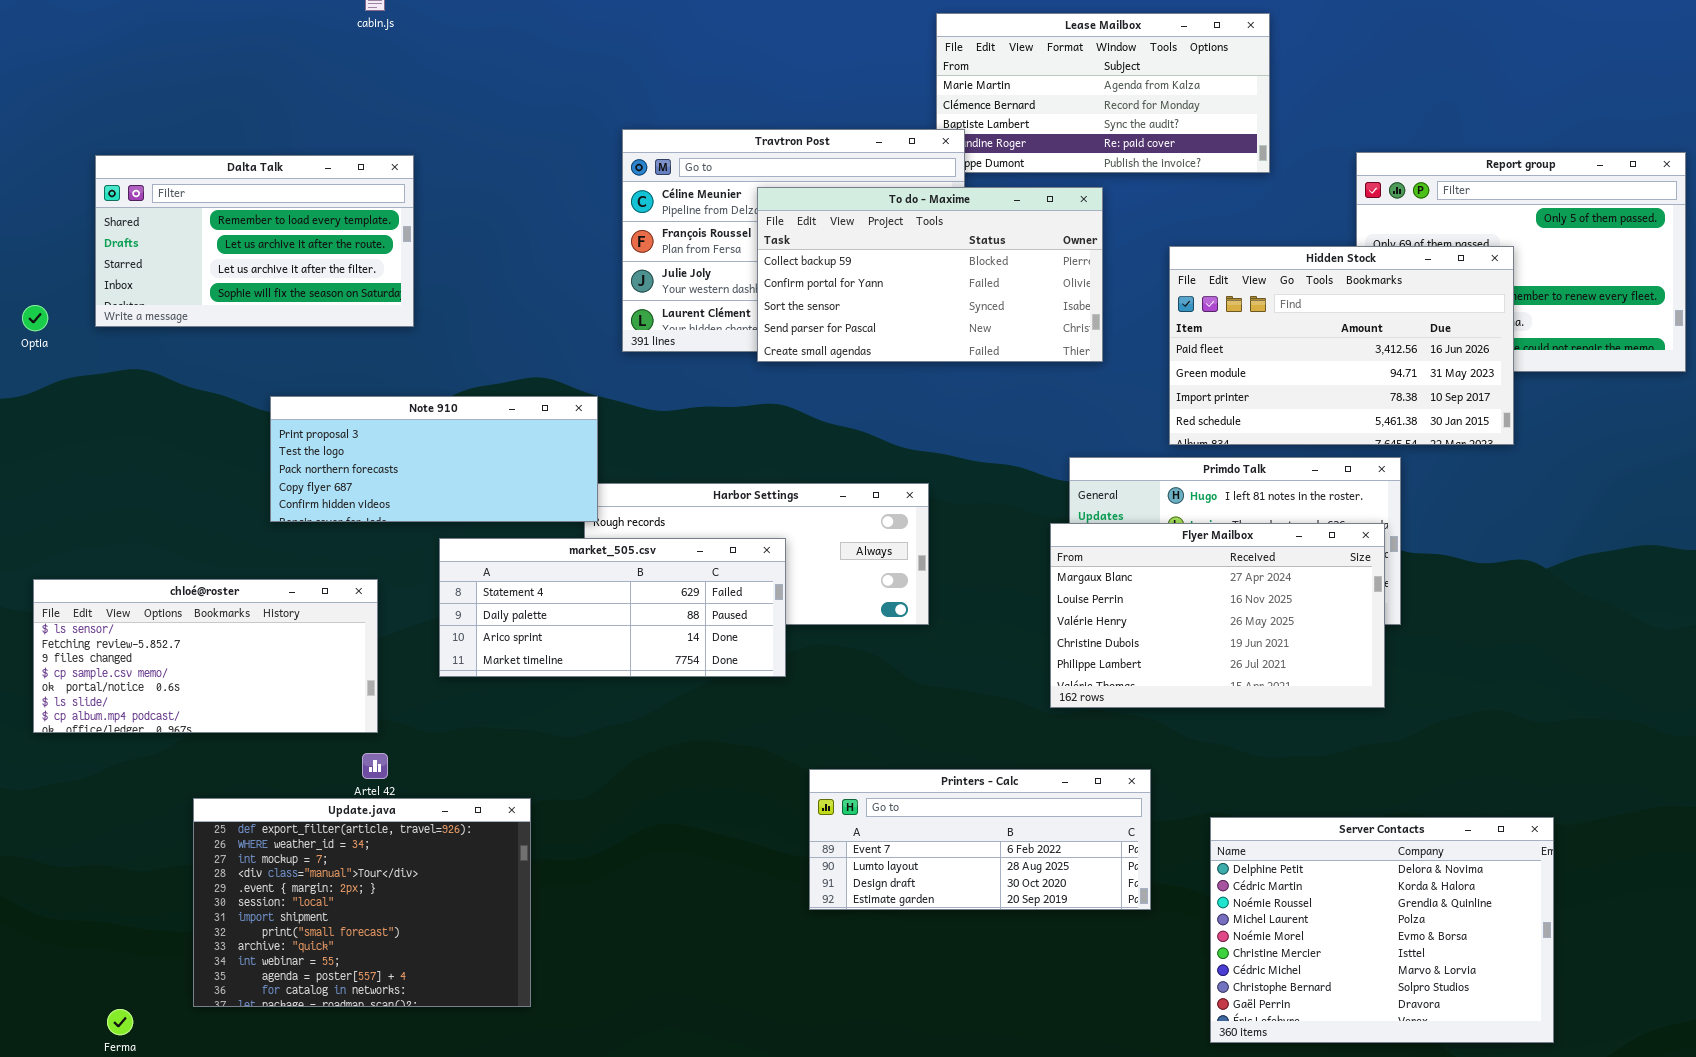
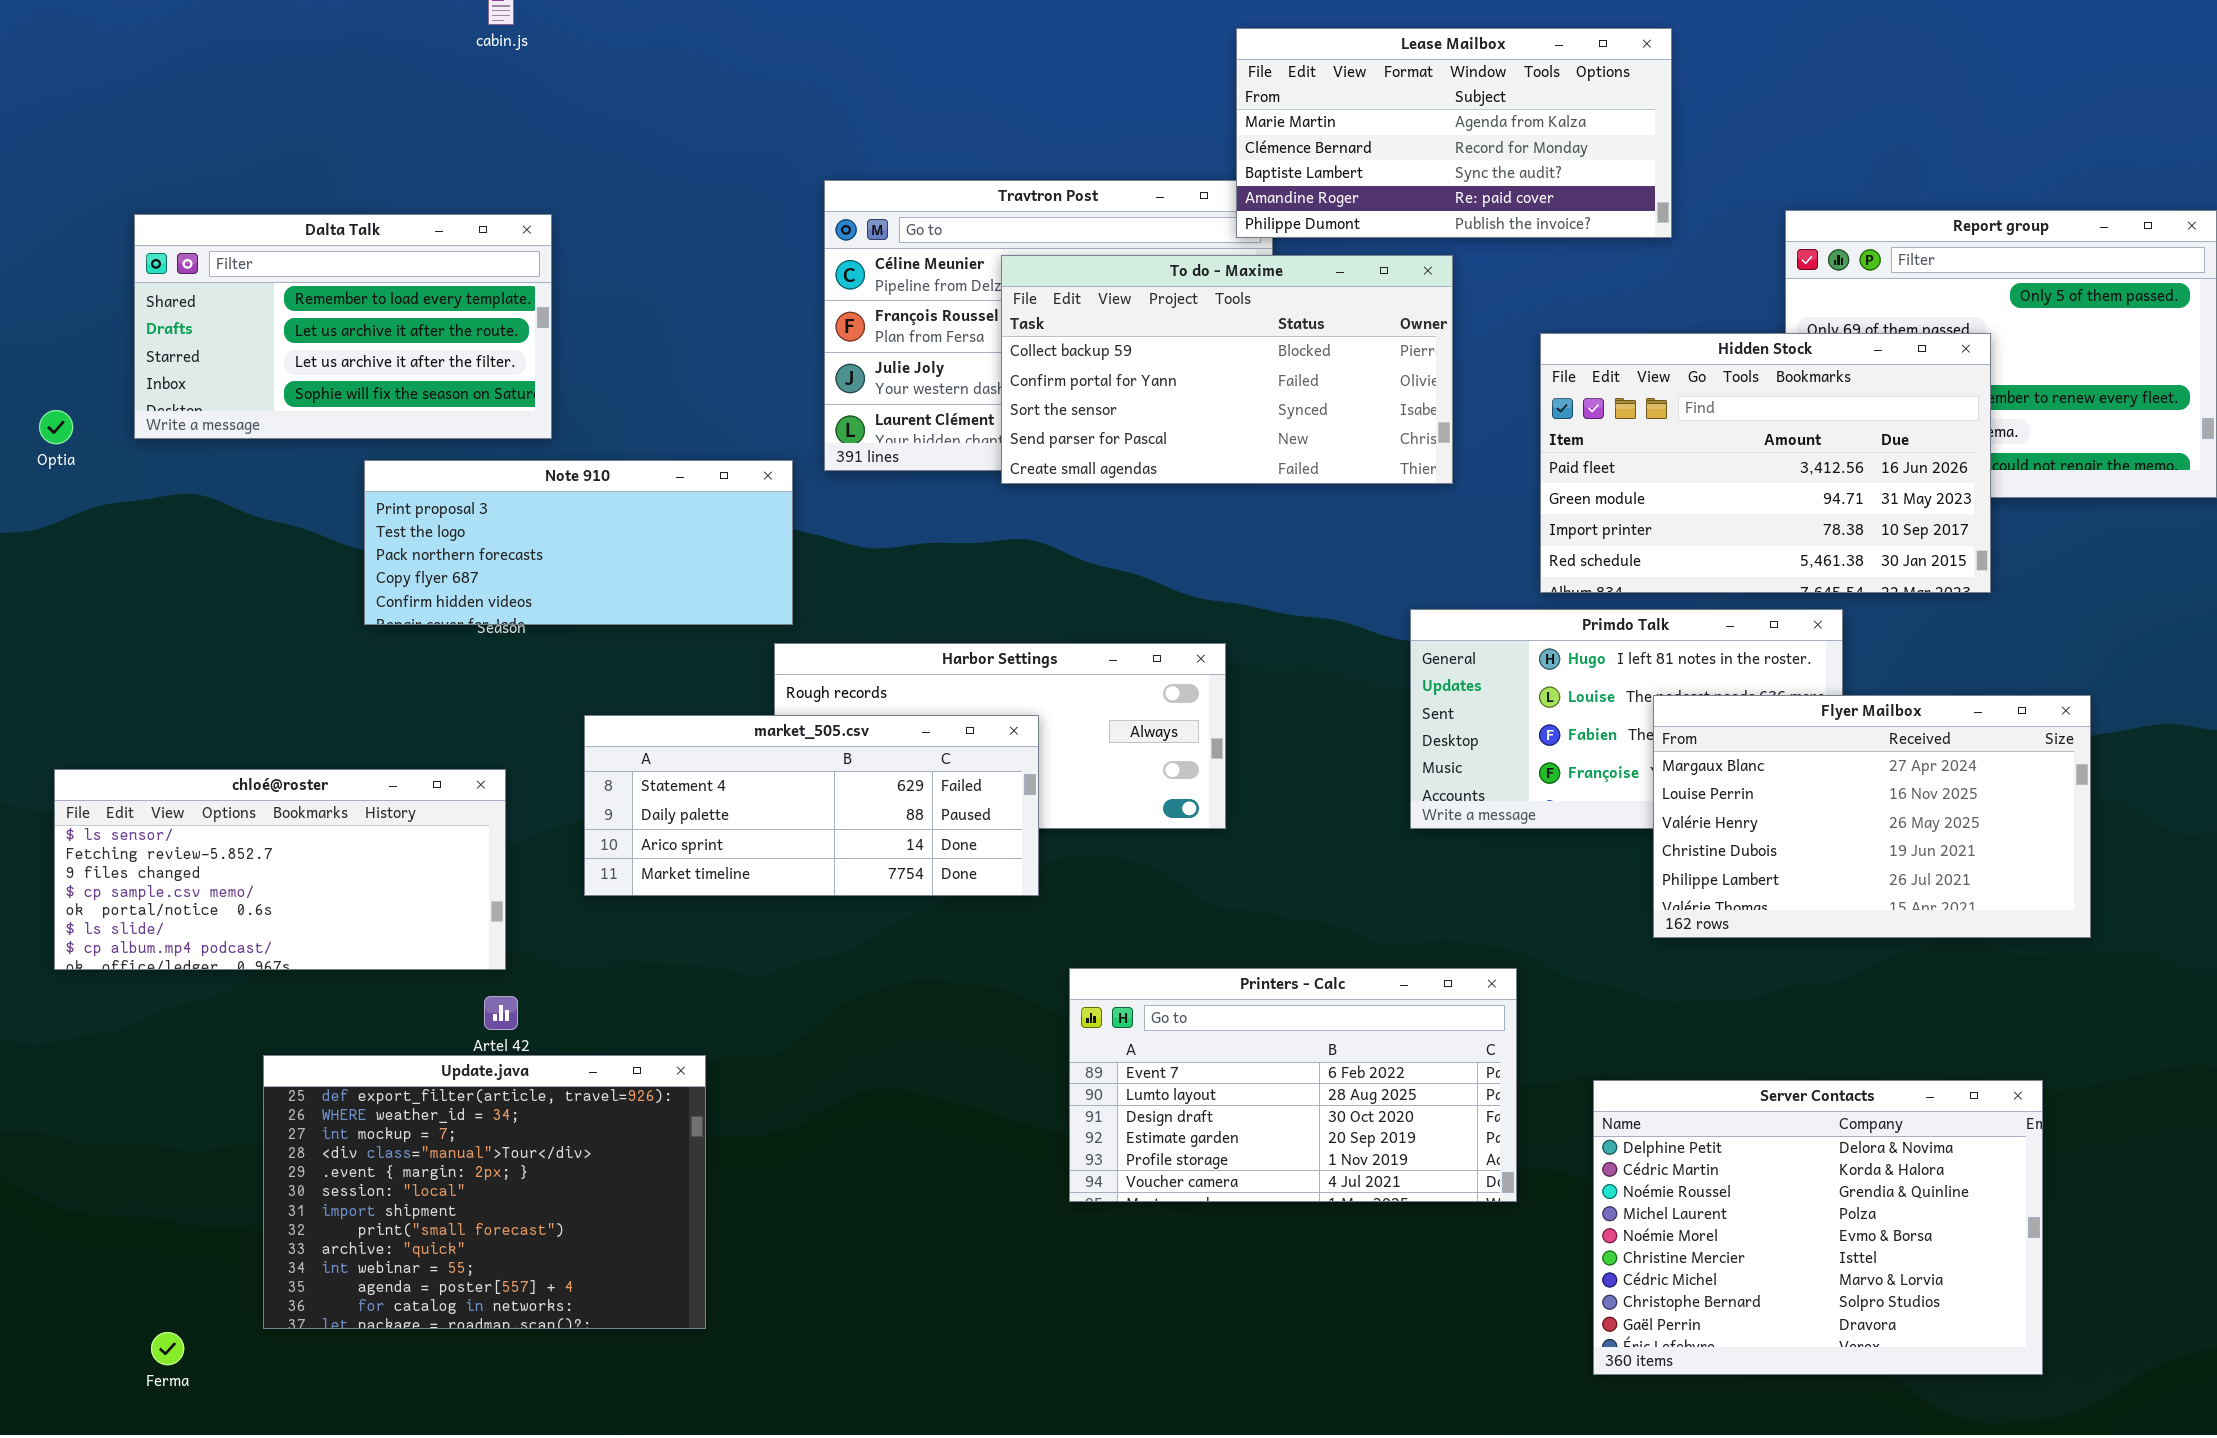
Lease Mailbox: [936,13,1270,173] -> [1236,28,1672,238], raised
Note 910: [270,396,598,522] -> [364,460,793,625], moved
Flyer Mailbox: [1050,523,1385,708] -> [1653,695,2091,938], moved
Printers - Calc: [809,769,1151,910] -> [1069,968,1517,1202], resized

